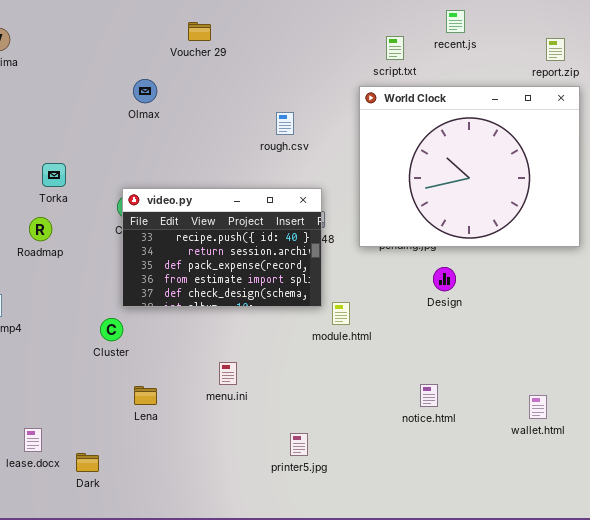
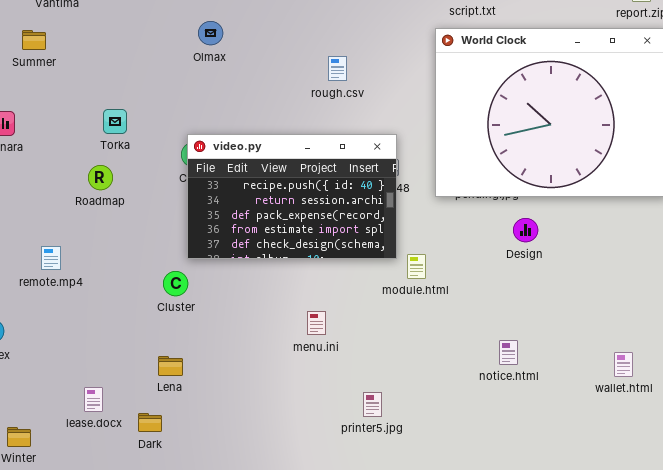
rough.csv: [276,112,294,135] -> [328,56,347,81], moved
menu.ini: [219,362,237,385] -> [307,311,326,335], moved
Lena: [134,386,157,405] -> [158,356,183,376], moved

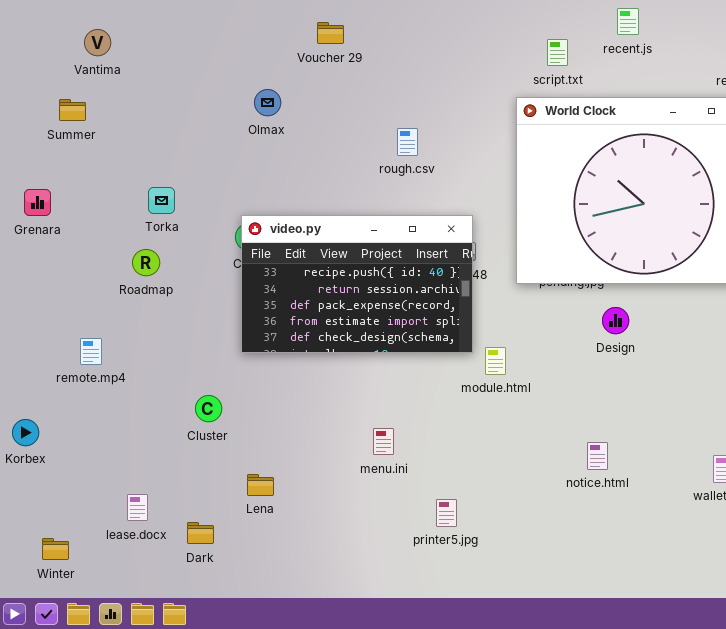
Cluster: [163,271,188,296] -> [195,395,222,422], moved
menu.ini: [307,311,326,335] -> [373,428,394,455], moved
Lena: [158,356,183,376] -> [247,474,274,496], moved

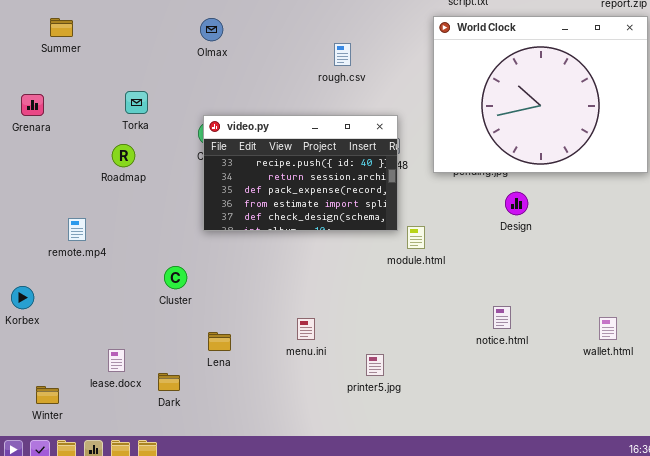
Olmax: [254,89,281,116] -> [200,18,223,41], moved
menu.ini: [373,428,394,455] -> [297,318,315,340], moved

